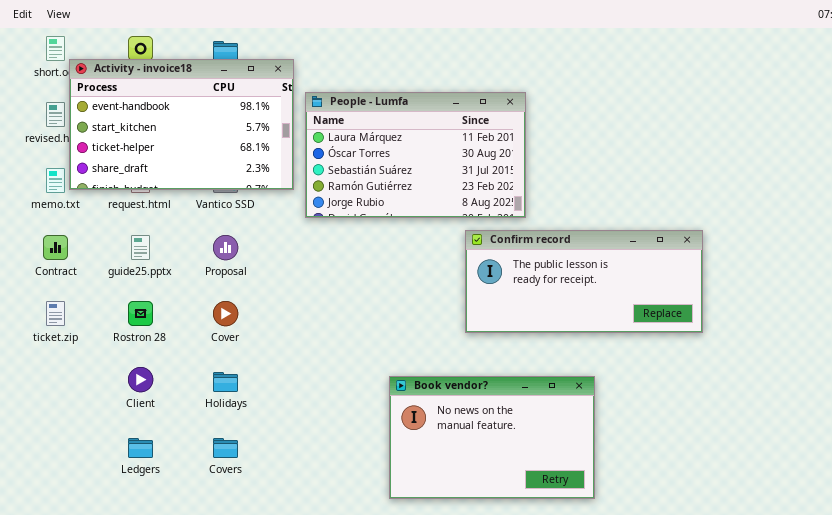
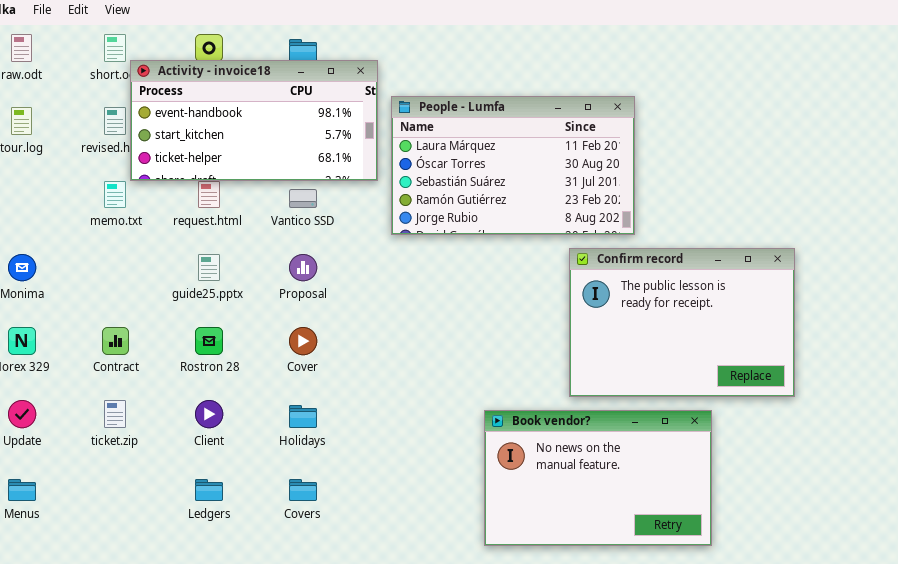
Activity - invoice18: [69,59,294,190] -> [130,60,378,181], resized
Confirm record: [465,230,703,333] -> [569,248,795,397], resized
Contract: [43,235,68,260] -> [102,327,129,355], moved
ticket.zip: [46,301,65,326] -> [104,400,126,428], moved

